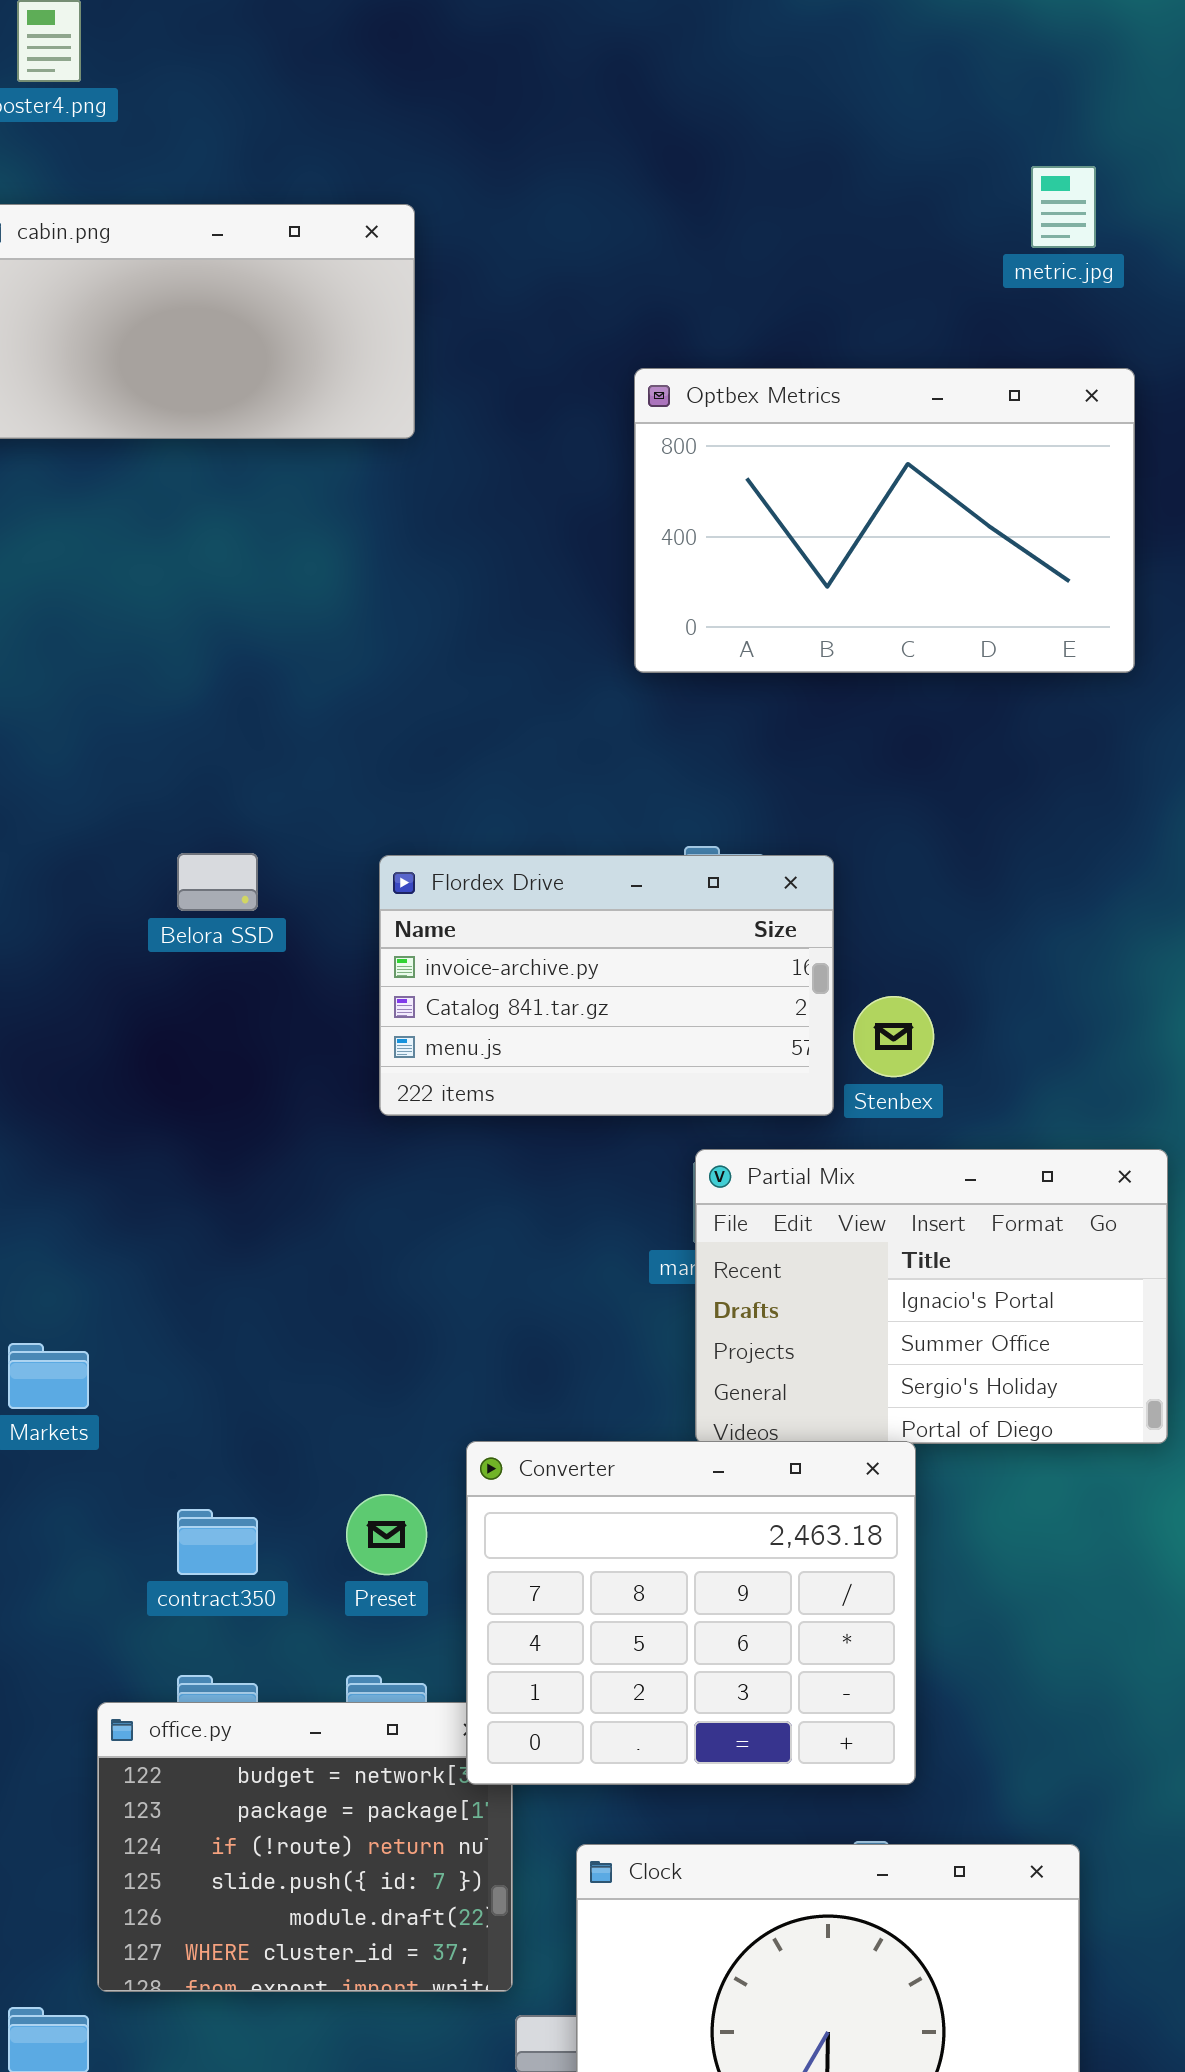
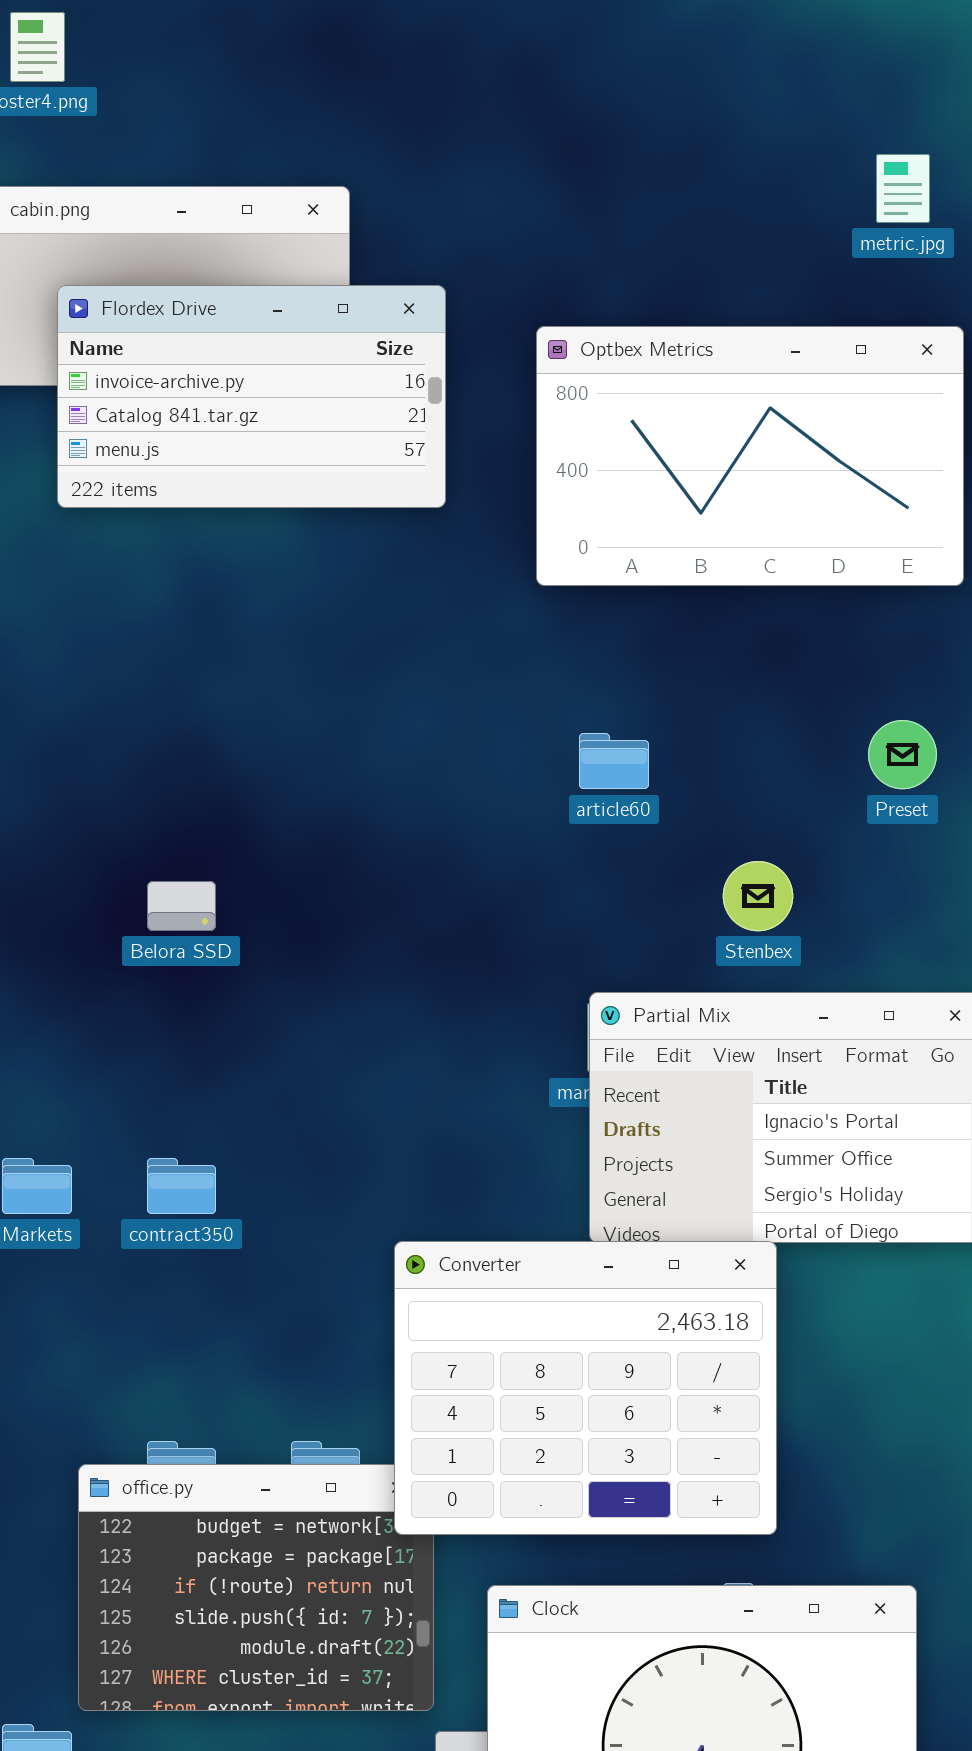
Belora SSD: [177,853,258,911] -> [147,881,216,931], moved
Flordex Drive: [379,855,834,1116] -> [57,285,446,508], moved
Preset: [346,1494,427,1575] -> [868,720,937,789], moved
contract350: [177,1509,258,1575] -> [147,1158,216,1214], moved

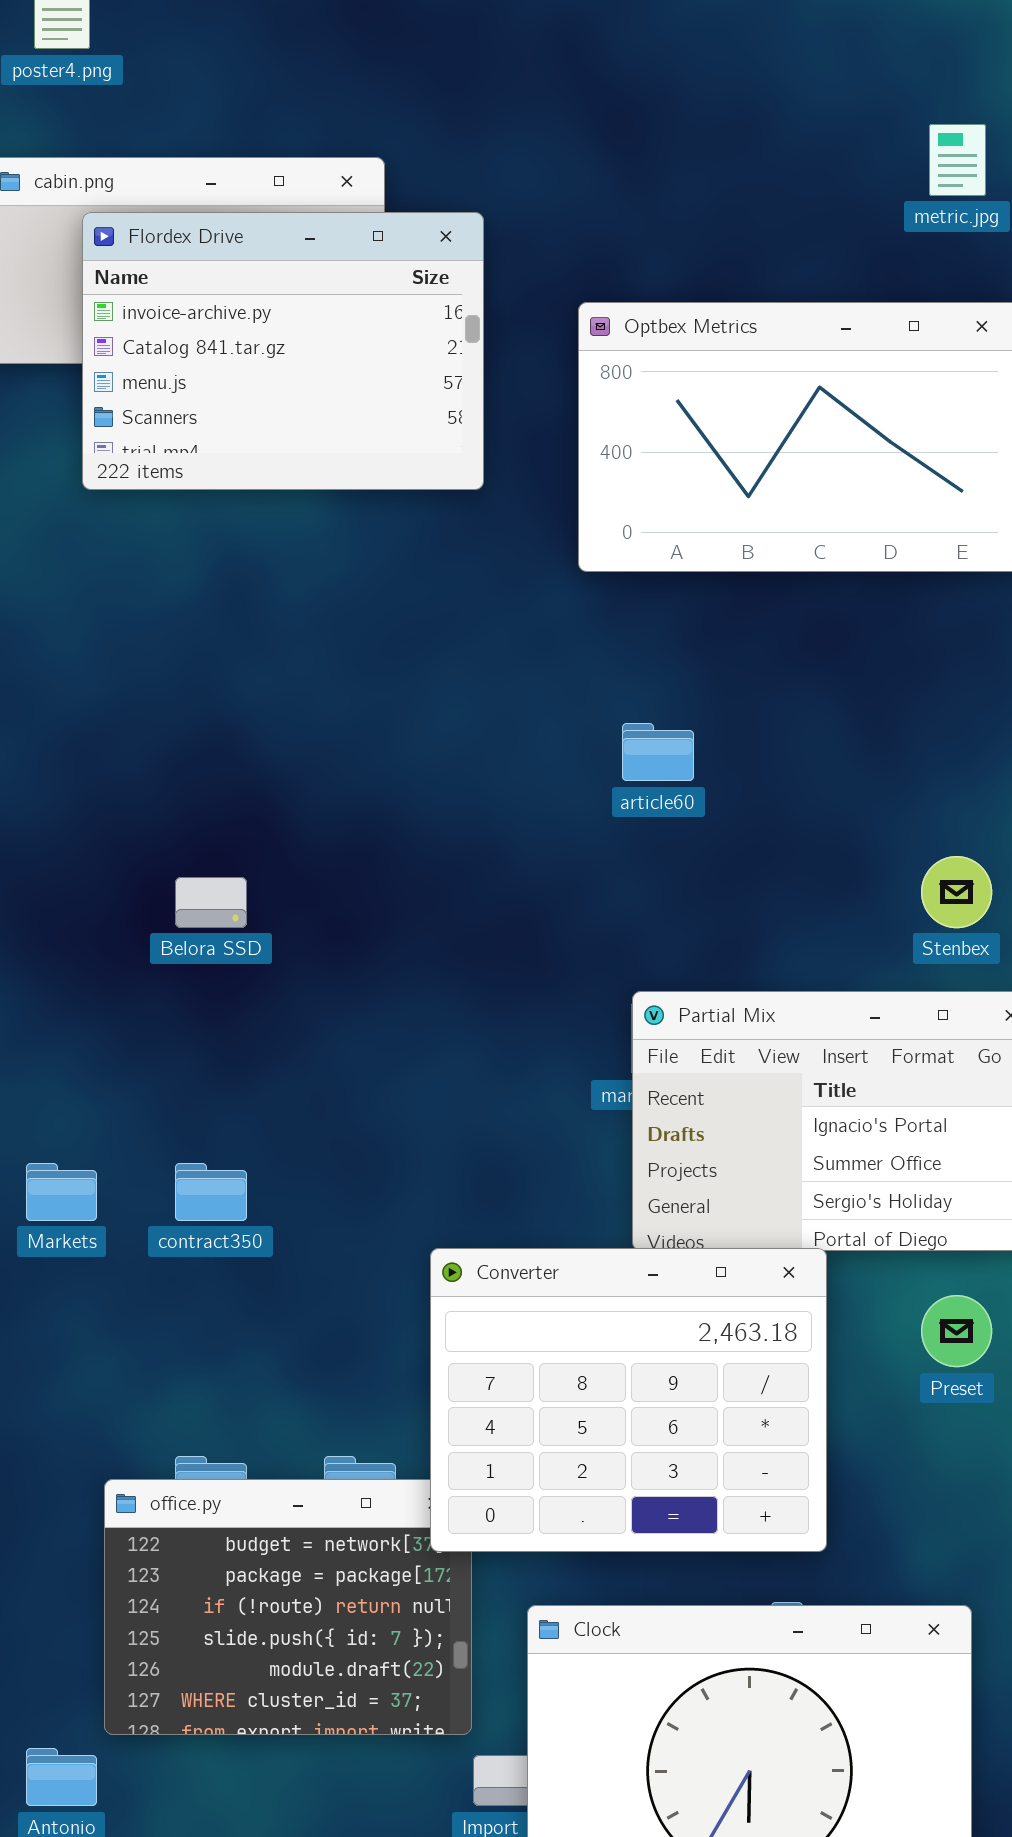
Flordex Drive: [57,285,446,508] -> [82,212,484,490], resized
Preset: [868,720,937,789] -> [921,1295,992,1367], moved
Stenbex: [723,861,793,931] -> [921,856,992,928], moved

